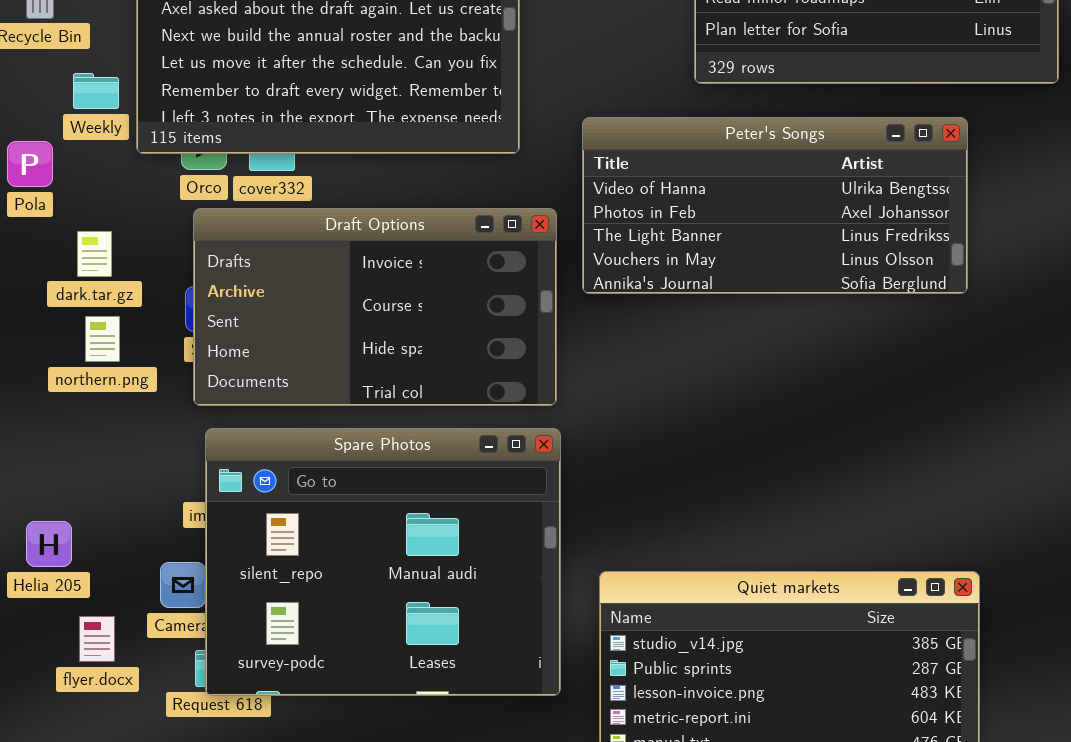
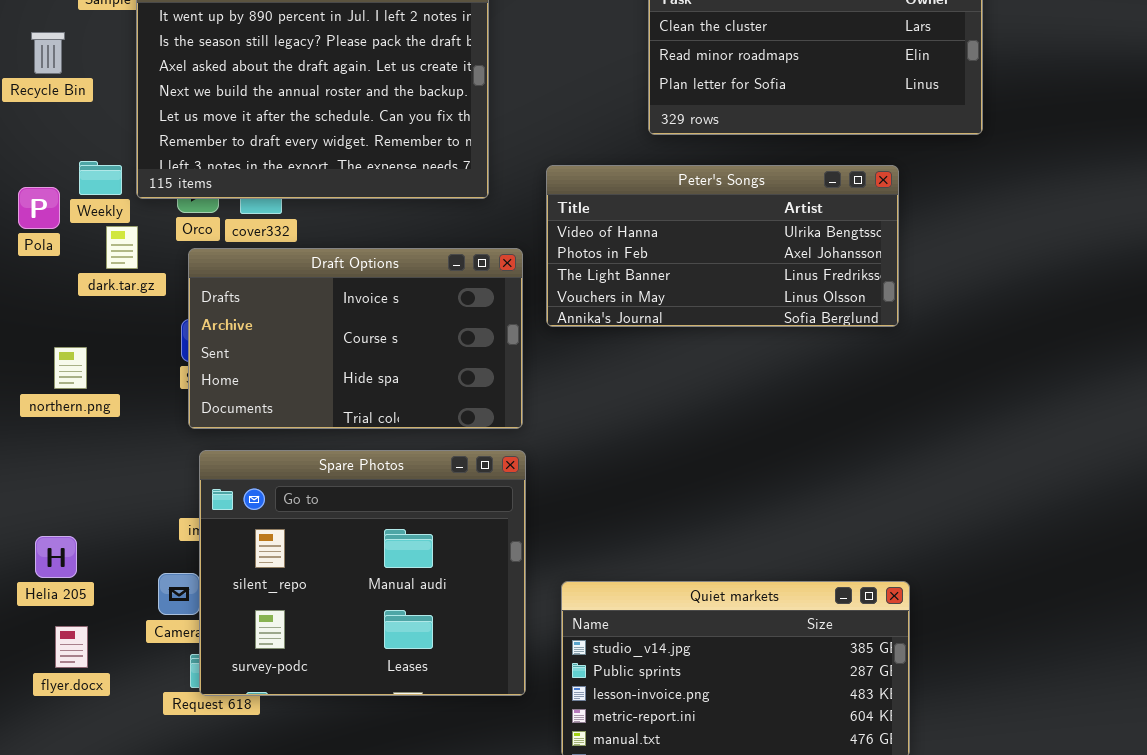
Weekly: [73,73,119,109] -> [79,161,122,195], moved
dark.tar.gz: [77,231,112,277] -> [106,226,138,269], moved
northern.png: [85,316,120,362] -> [54,347,87,389], moved
flyer.docx: [79,616,115,662] -> [55,626,88,668], moved

